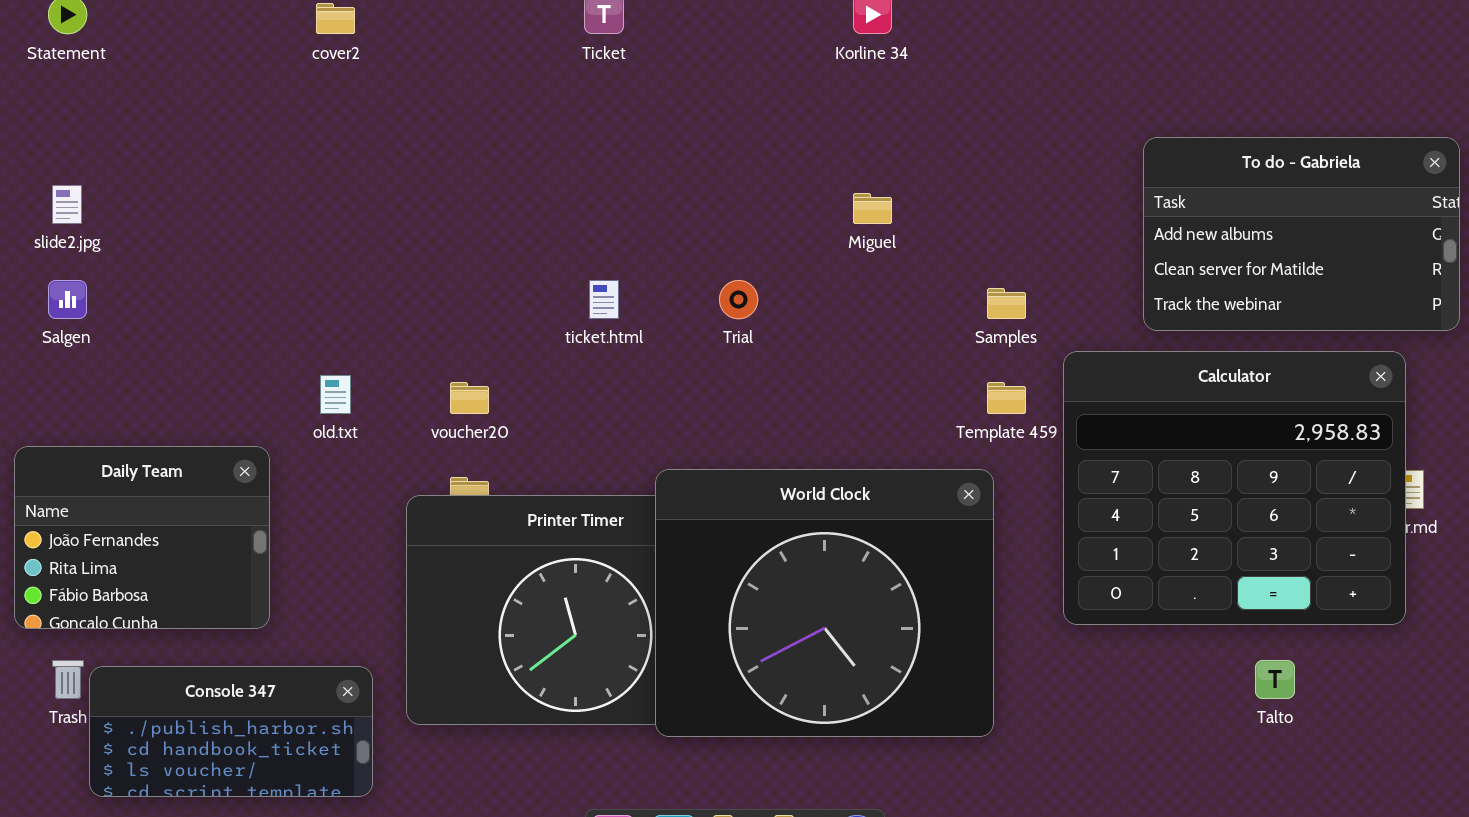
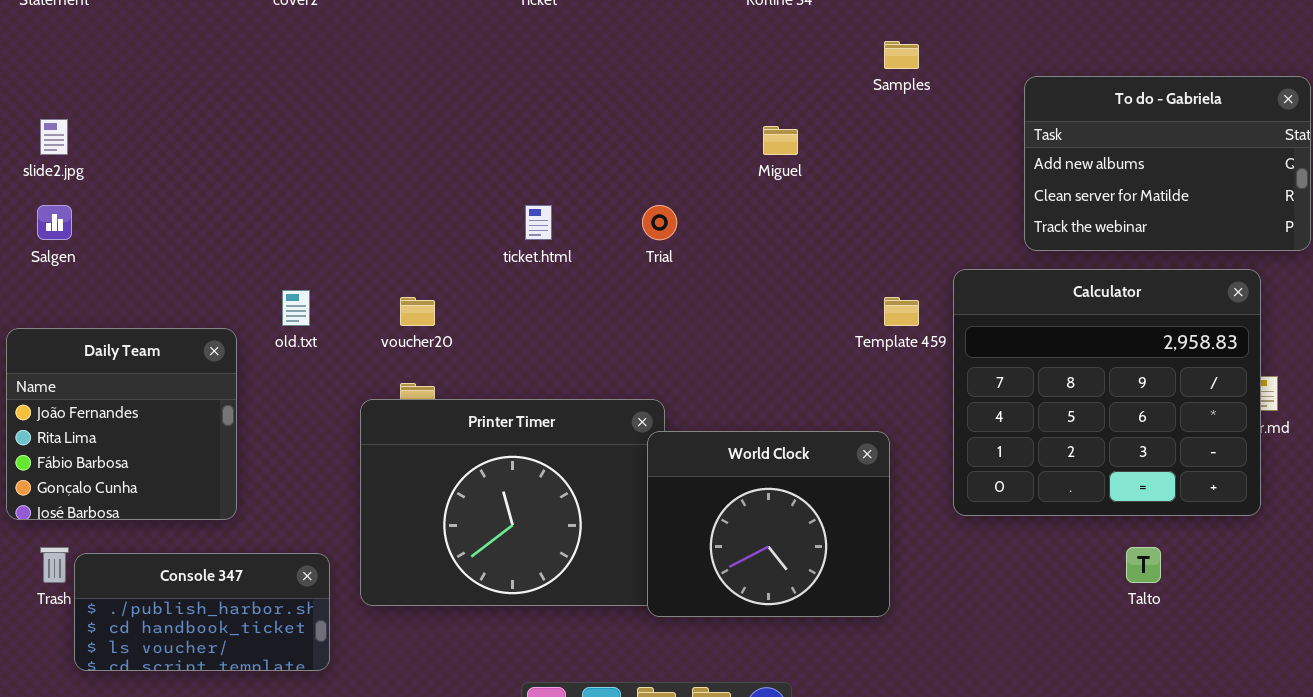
Samples: [987,288,1026,319] -> [884,41,919,69], moved
Daily Team: [14,446,270,629] -> [6,328,237,520], resized
World Clock: [655,469,994,737] -> [647,431,890,617], resized

